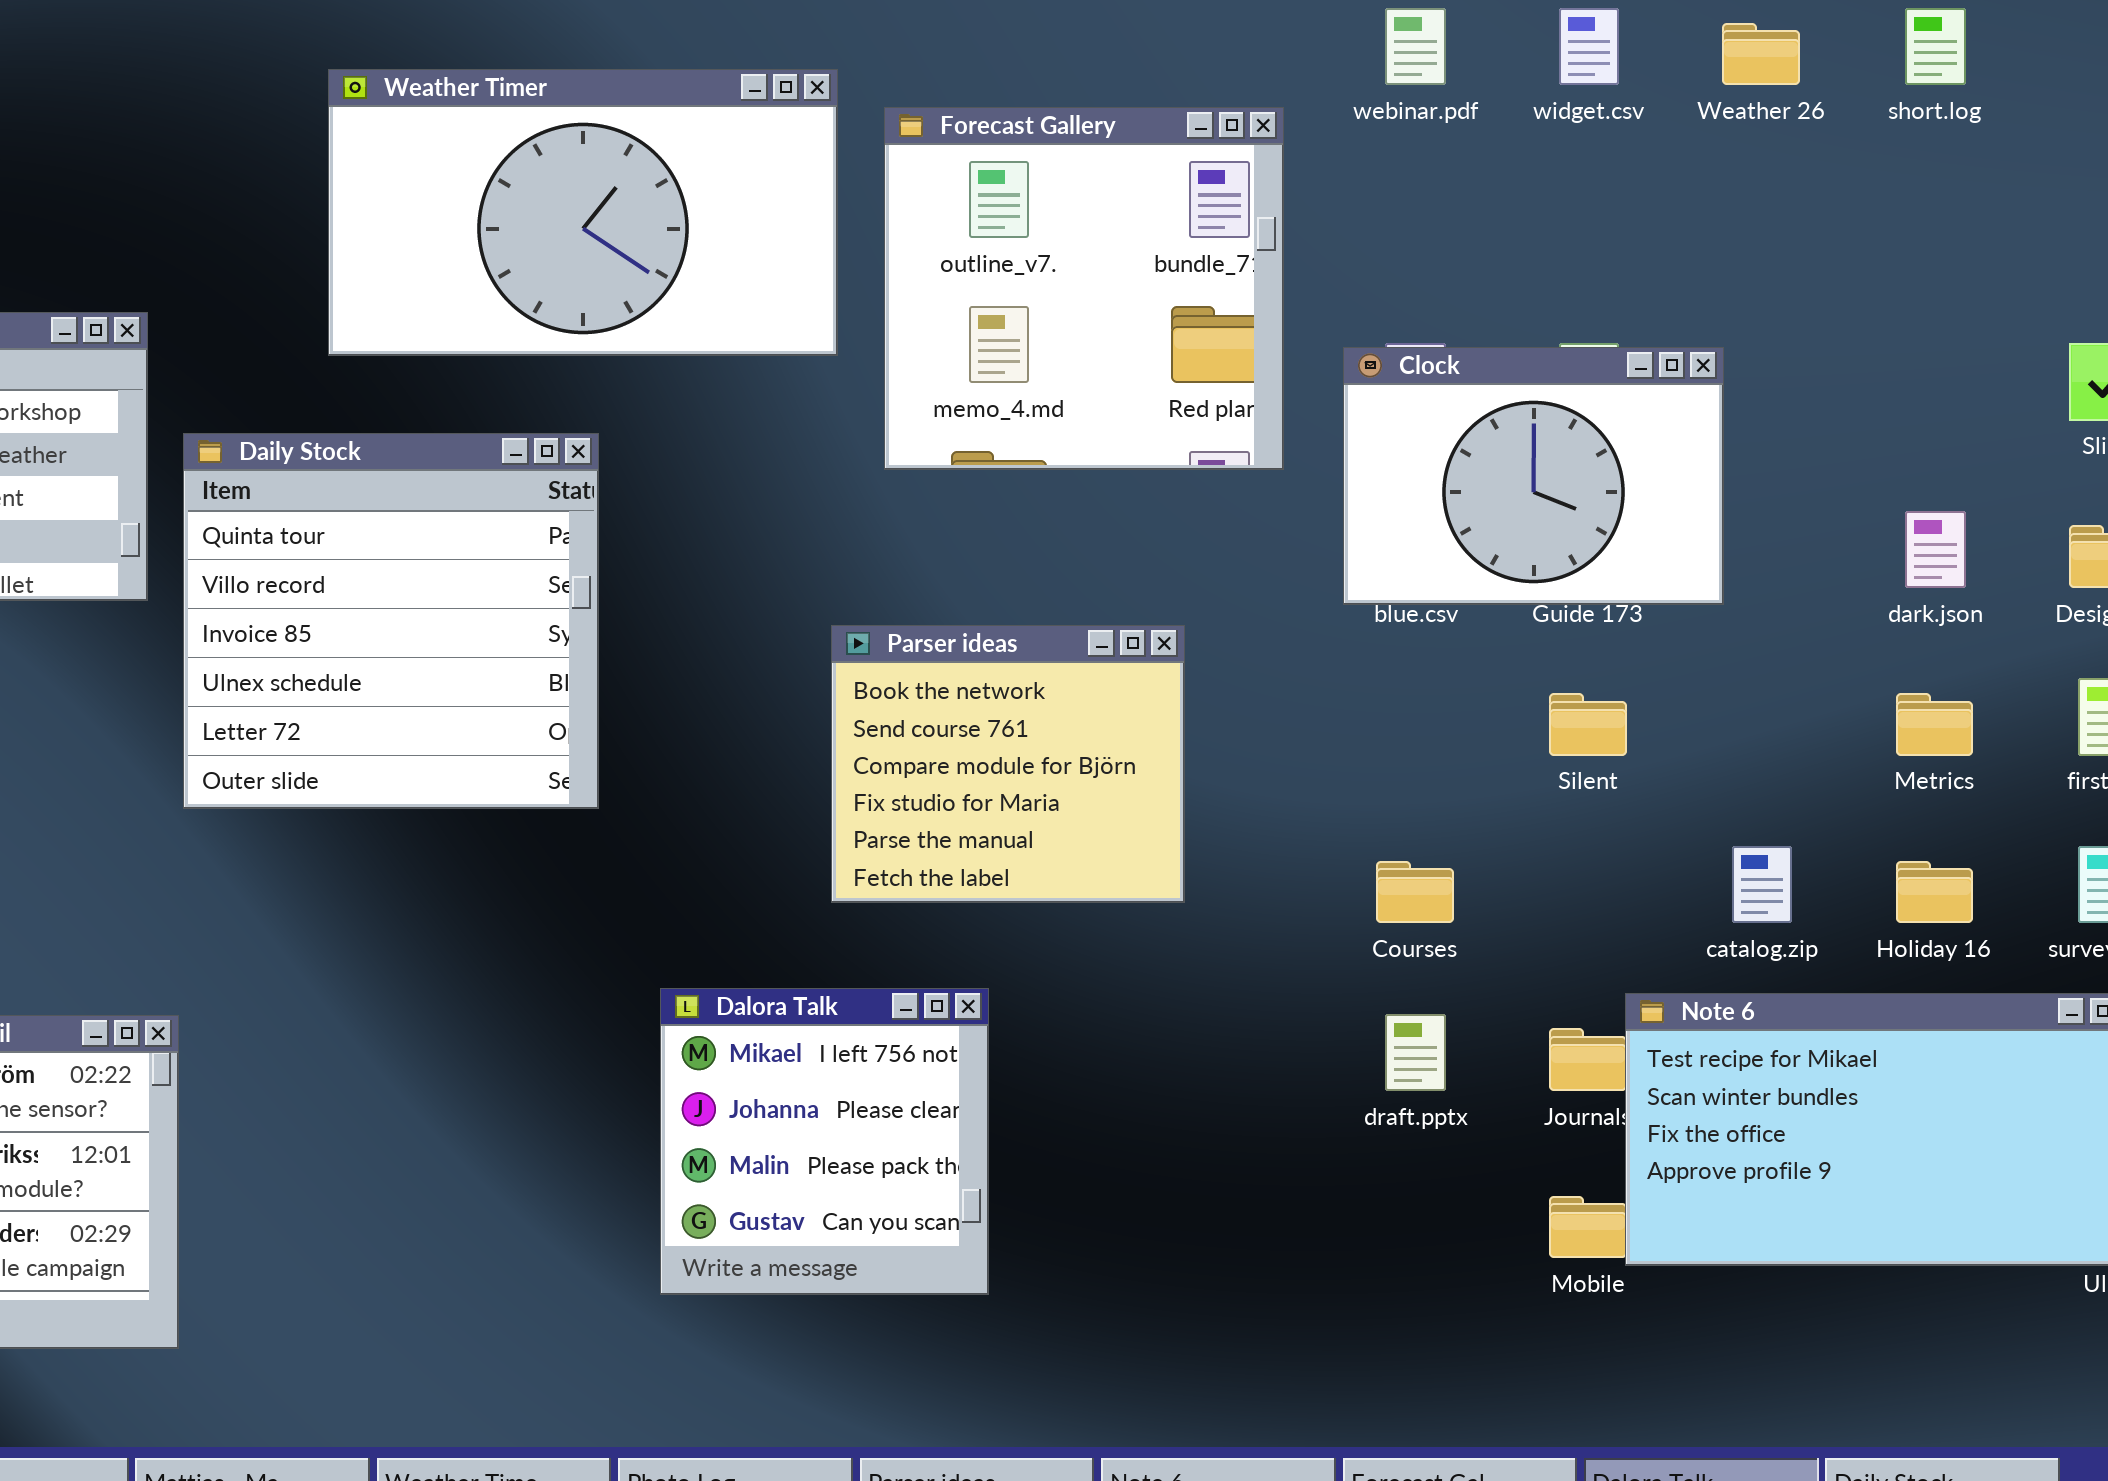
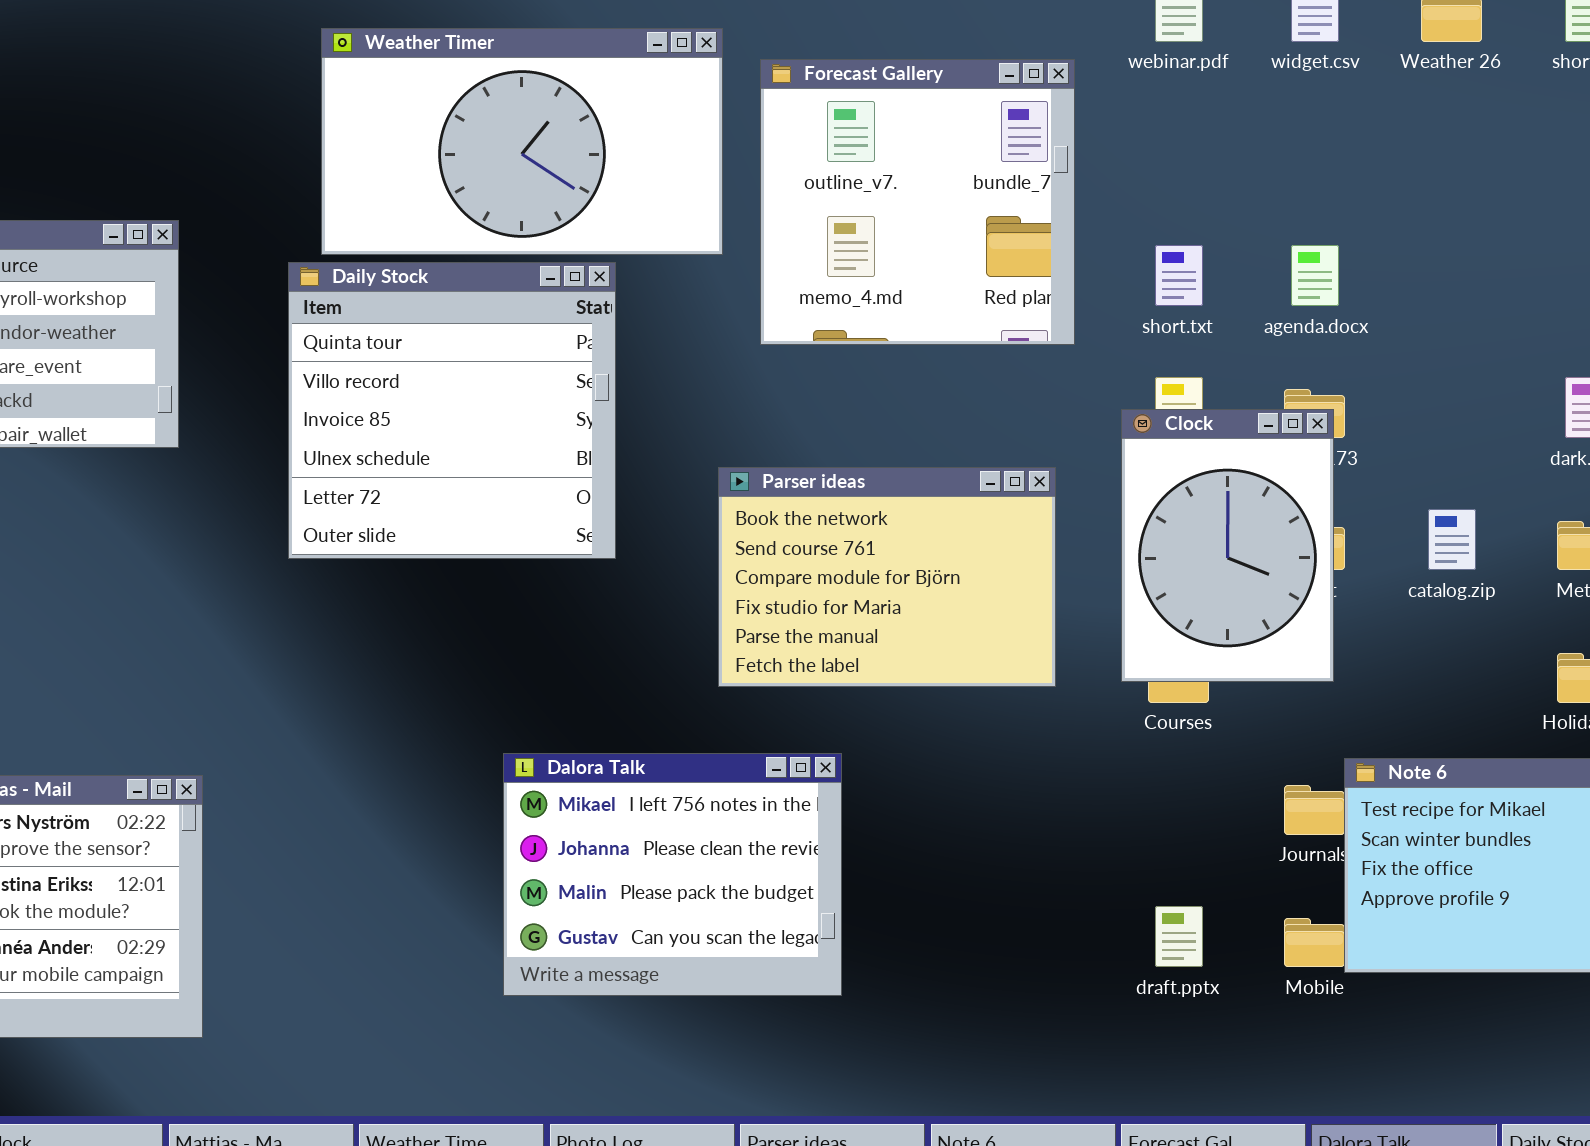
Clock: [1343,347,1724,605] -> [1121,409,1334,682], moved, resized
Daily Stock: [183,433,599,809] -> [288,262,616,559], moved
Parser ideas: [831,625,1185,903] -> [718,467,1056,687], resized
catalog.zip: [1732,846,1792,923] -> [1428,509,1476,570], moved
Dalora Talk: [660,988,989,1295] -> [503,753,842,996], resized
draft.pptx: [1385,1014,1446,1091] -> [1155,906,1203,967], moved

